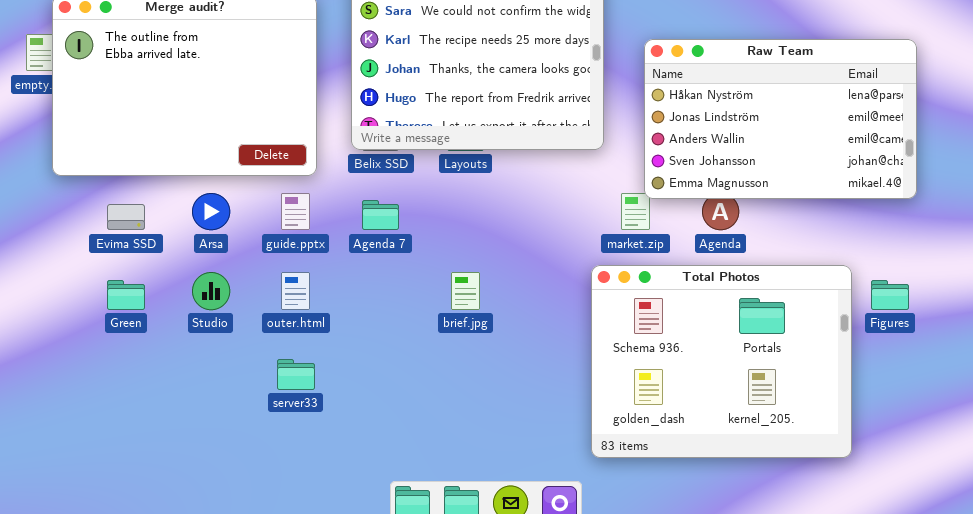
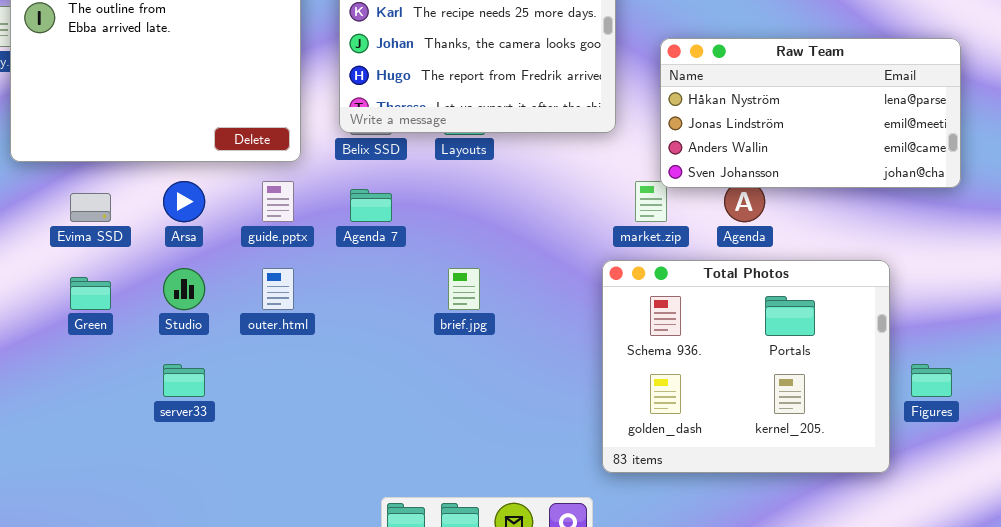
Raw Team: [644,39,917,199] -> [660,38,961,188], resized
Figures: [871,280,909,310] -> [911,364,952,397], moved
server33: [277,359,315,390] -> [163,364,205,397], moved

